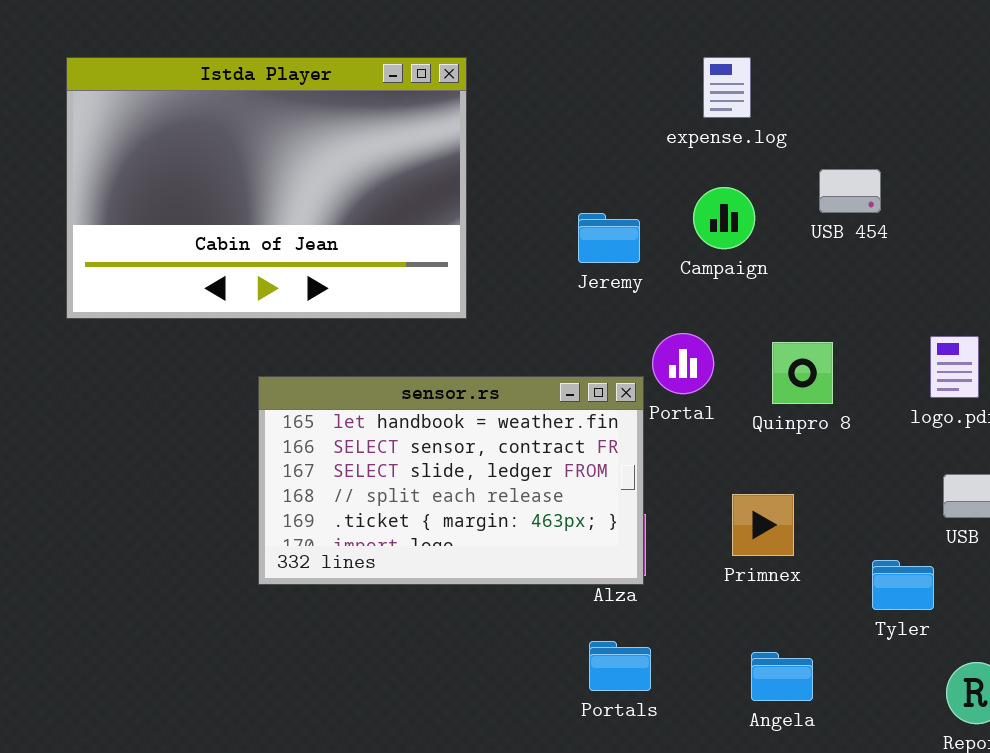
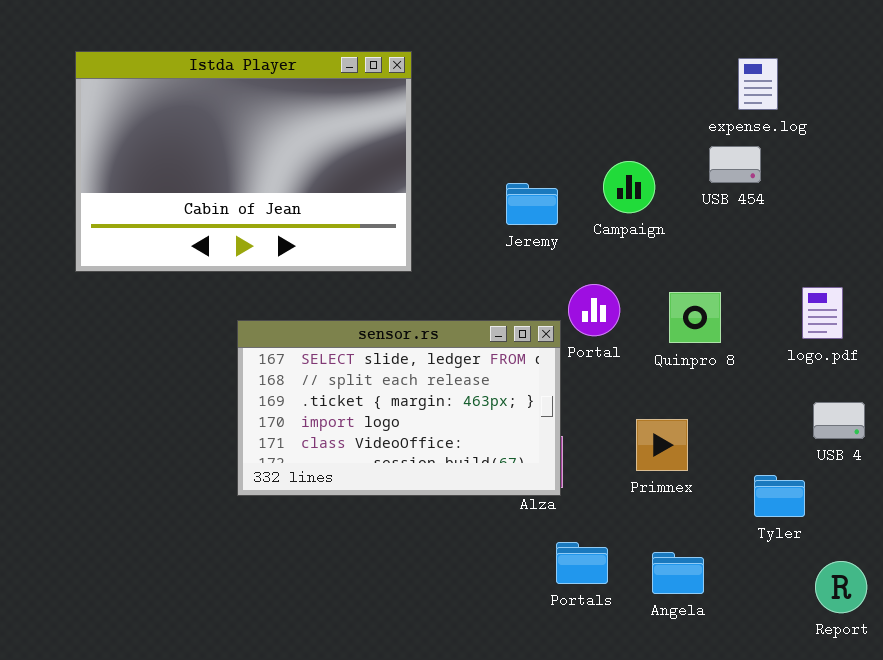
expense.log: [703,57,751,118] -> [738,58,778,110], moved
sensor.rs: [258,376,644,585] -> [237,320,561,496], scrolled down 2 rows
Portals: [589,641,651,691] -> [556,542,608,584], moved

